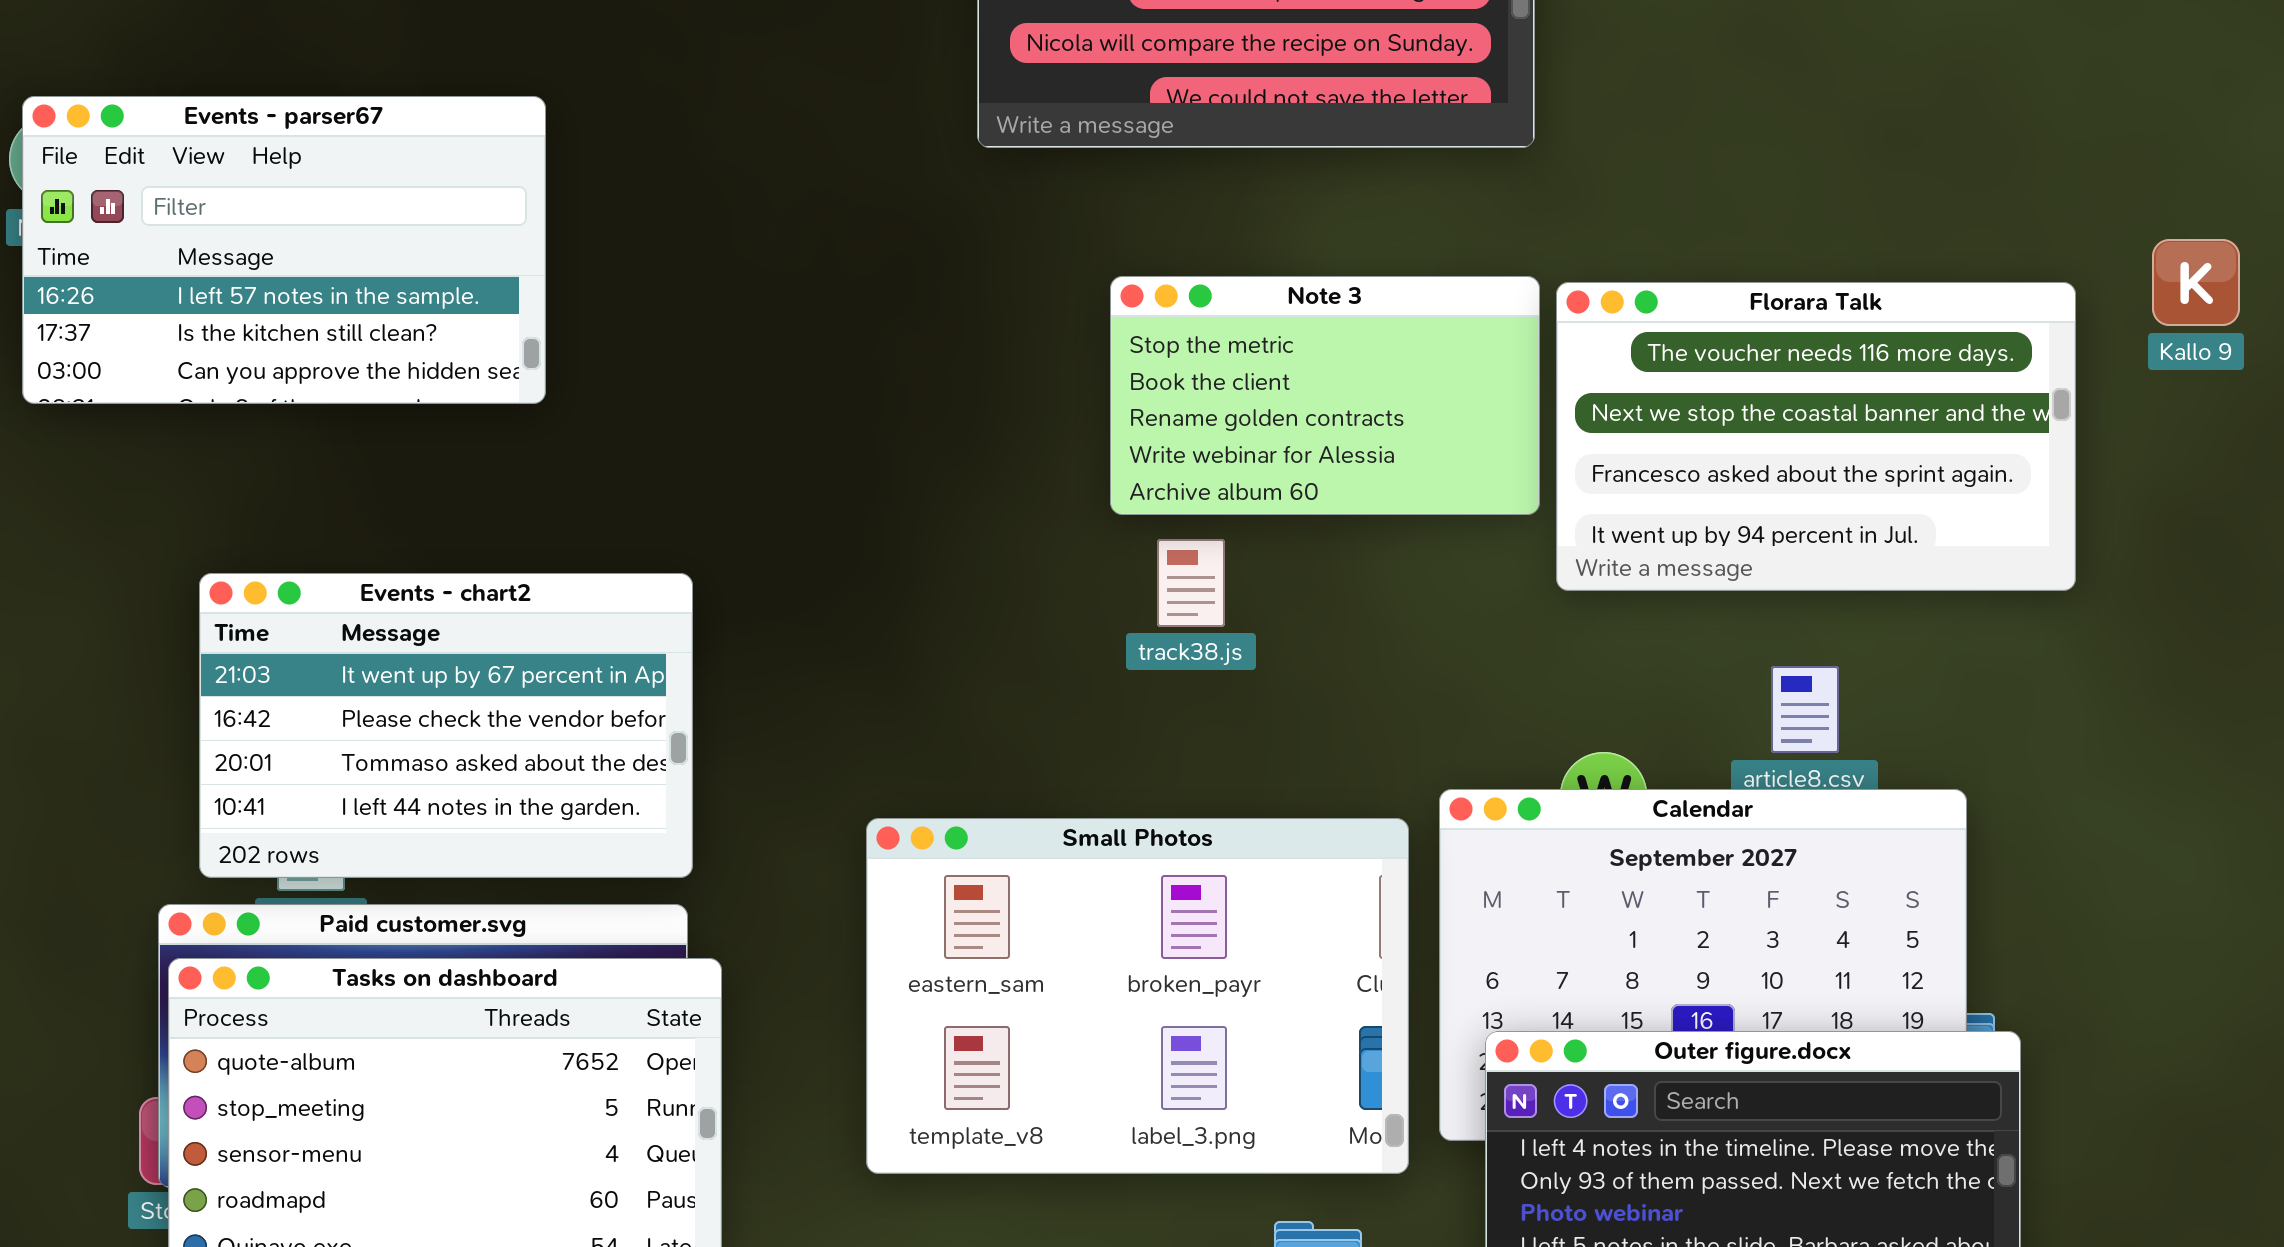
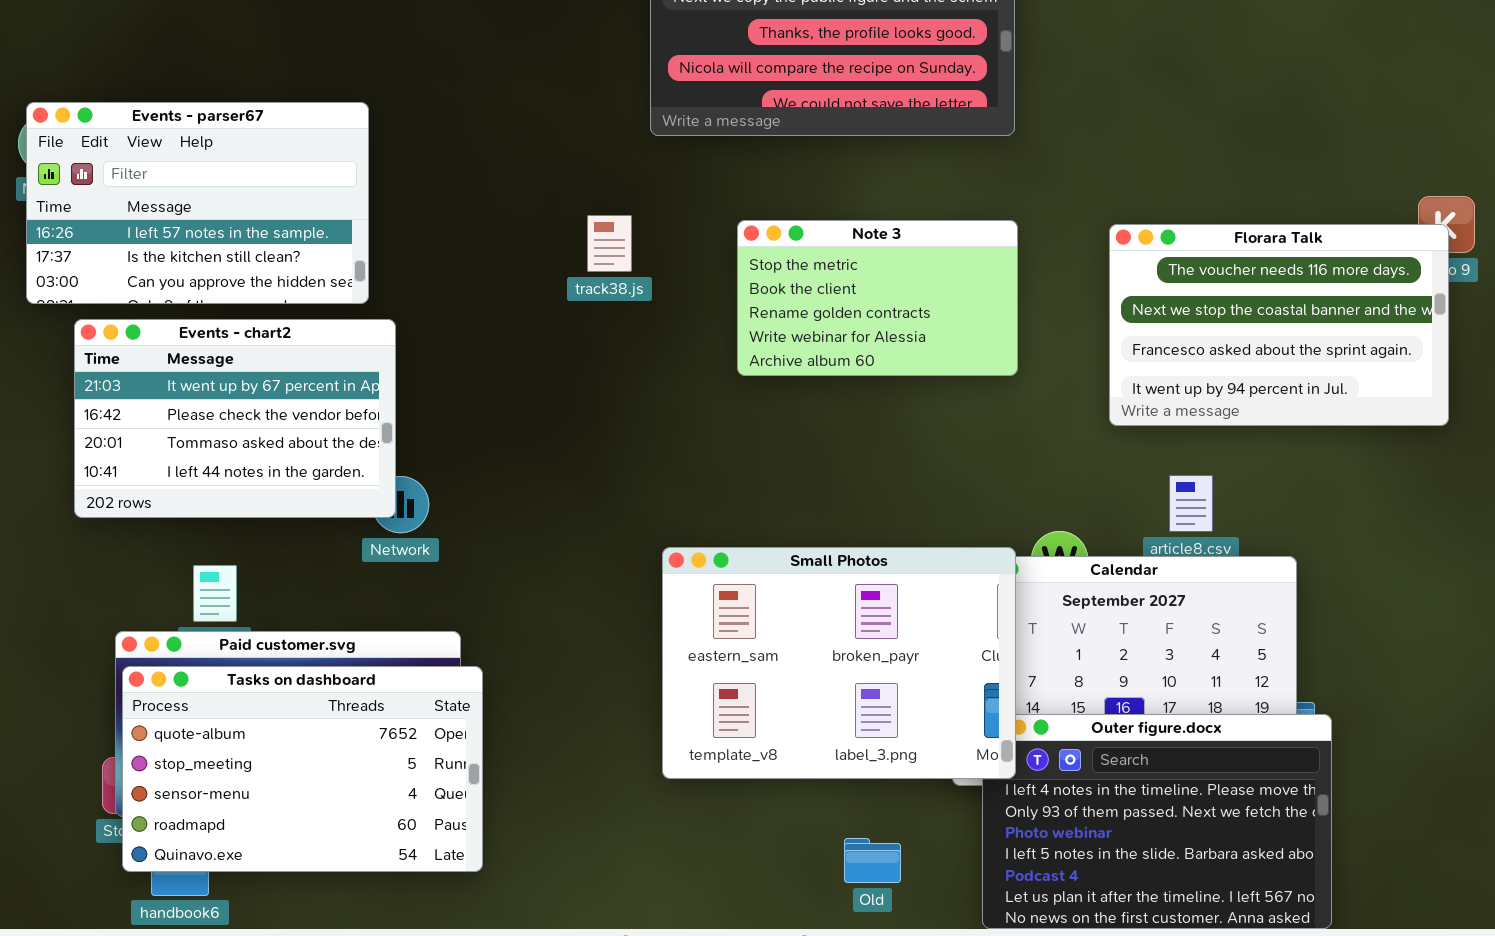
Florara Talk: [1556,282,2076,591] -> [1109,224,1449,426], moved
track38.js: [1157,539,1225,627] -> [587,215,632,272], moved
Events - chart2: [199,573,693,878] -> [74,319,396,518], moved
Small Photos: [866,818,1409,1174] -> [662,547,1016,779], moved

